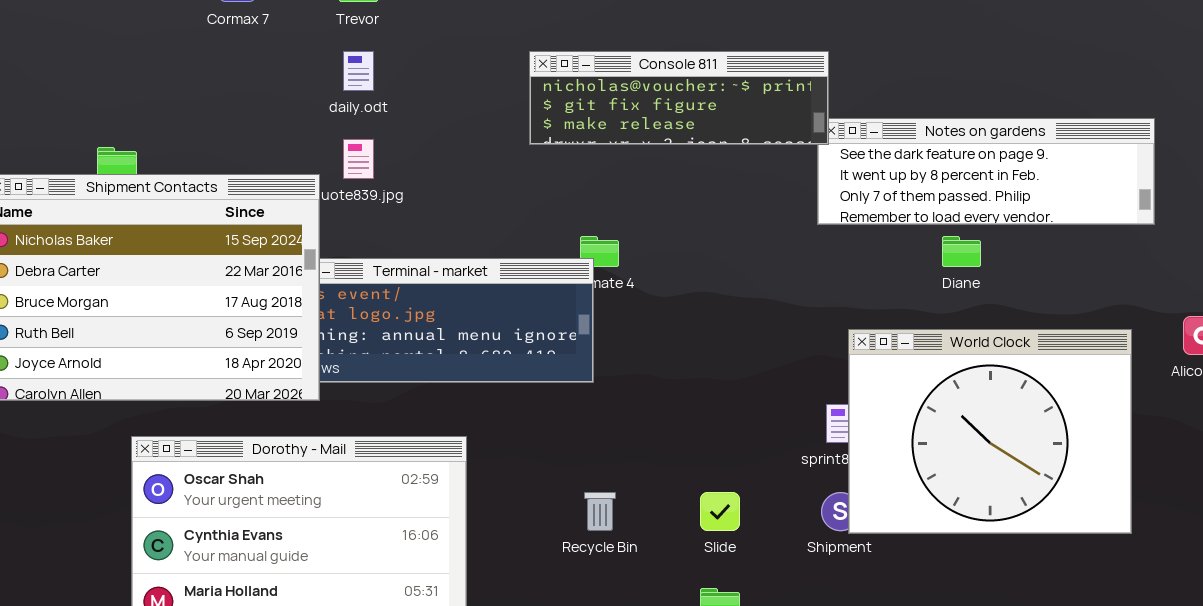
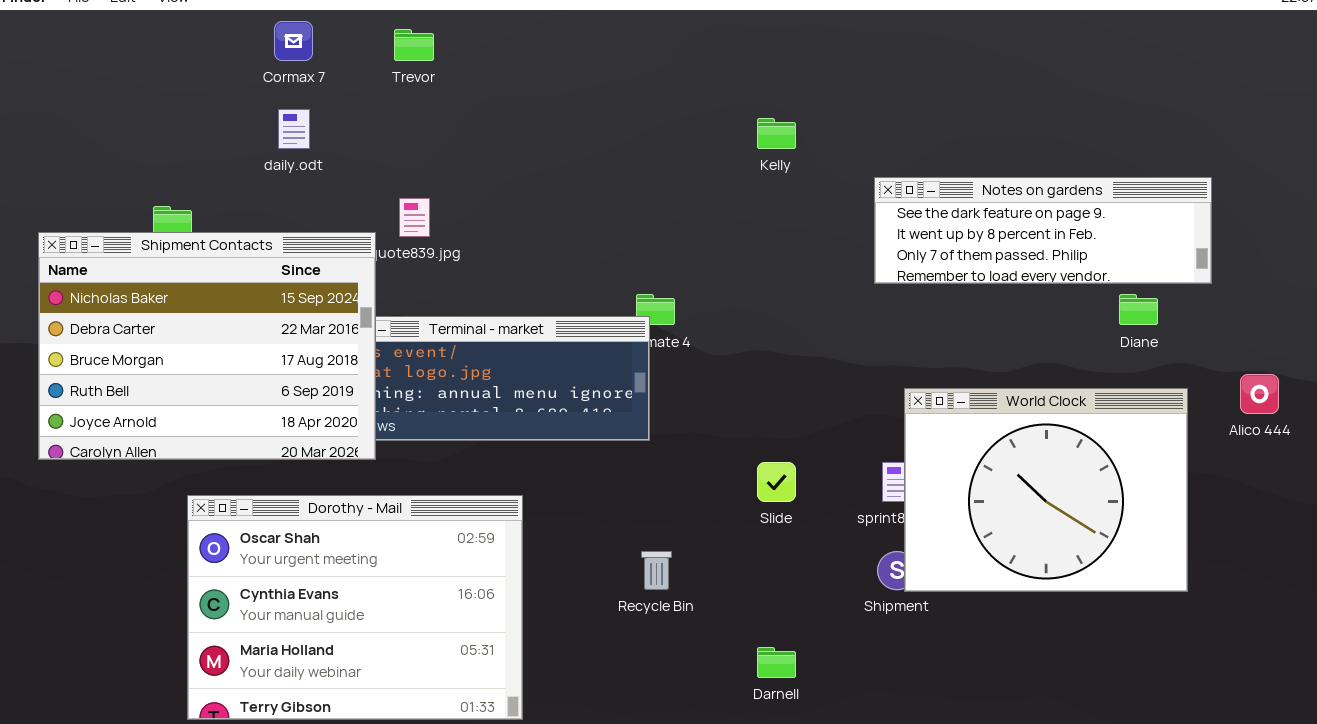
daily.odt: [343,51,374,91] -> [278,109,310,149], moved
Console 811: [529,51,829,145] -> none, closed
Diane: [942,236,981,267] -> [1119,294,1158,325], moved
Slide: [700,492,740,531] -> [757,462,796,502], moved

